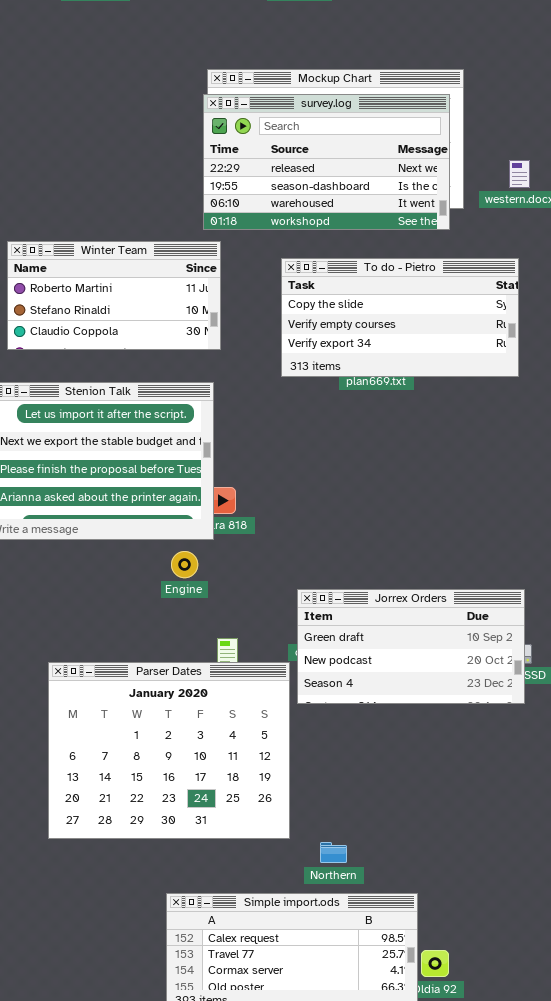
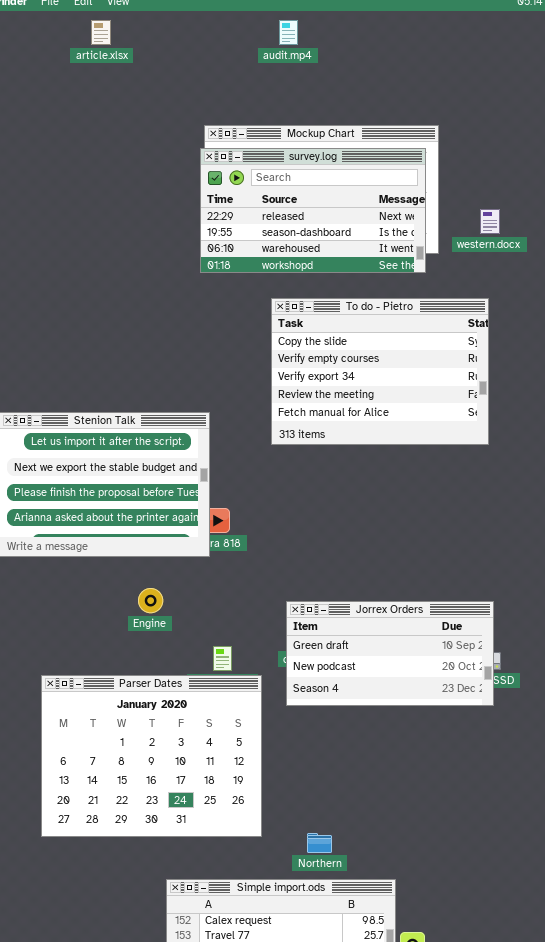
Winter Team: [7,241,221,350] -> none, closed
To do - Pietro: [281,258,519,377] -> [271,298,489,445], resized
Engine: [171,551,198,578] -> [138,588,163,613], moved
Parser Dates: [48,662,290,839] -> [41,675,262,837], moved

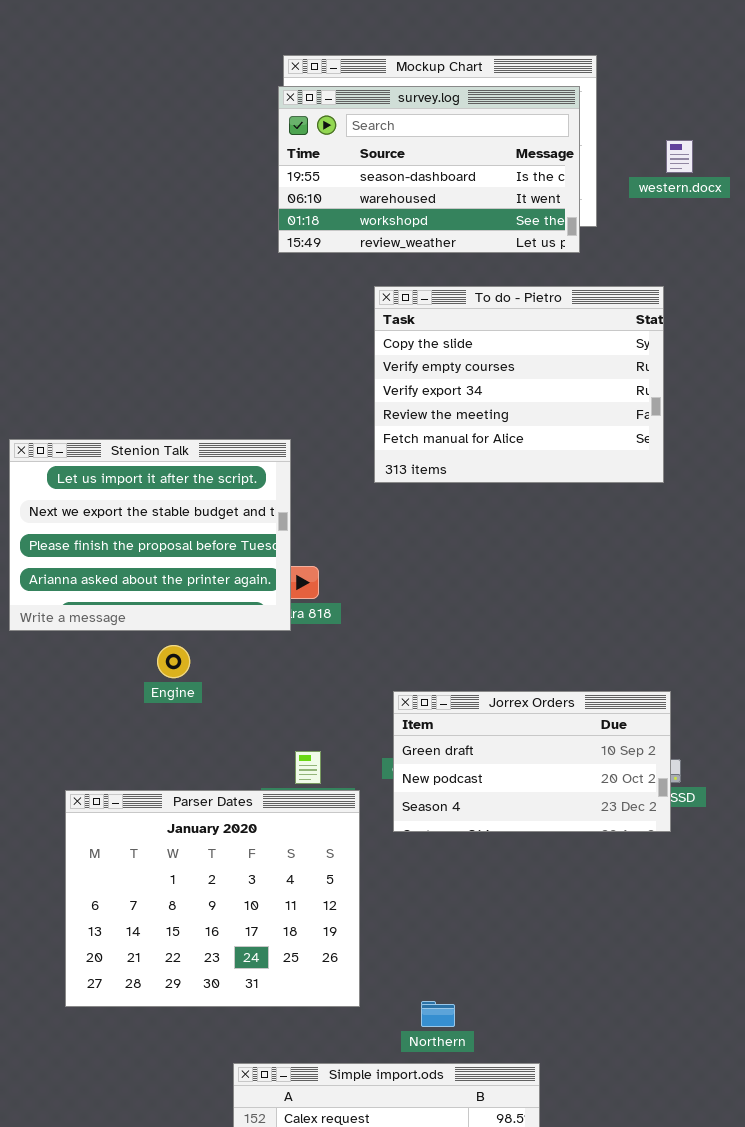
survey.log: [200,148,426,273] -> [278,86,580,253], scrolled down 1 row
western.docx: [480,209,500,234] -> [666,140,693,173], moved
Engine: [138,588,163,613] -> [157,645,190,678], moved

